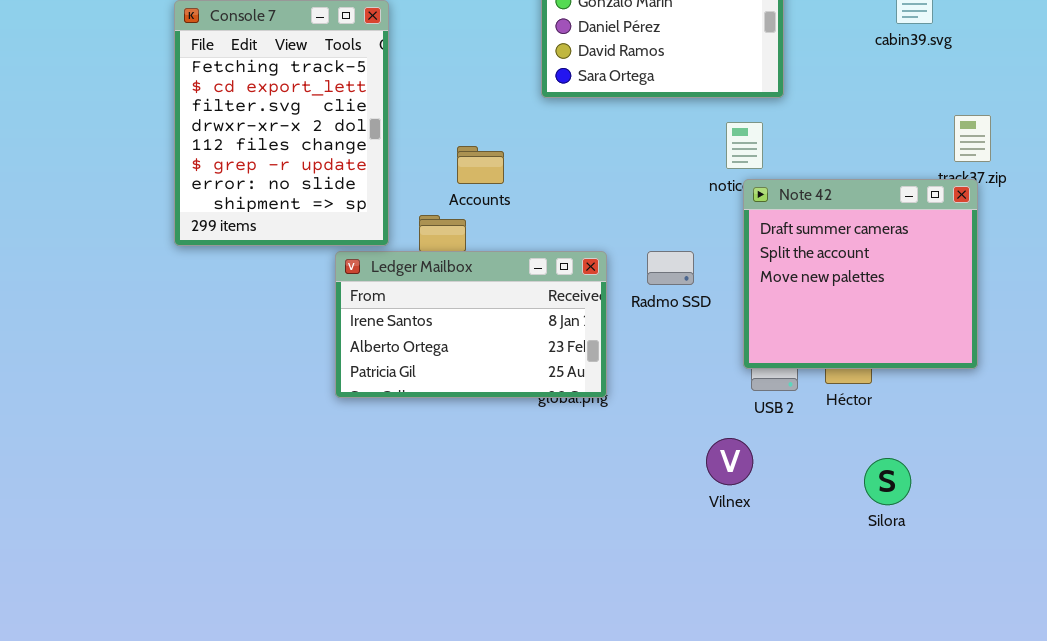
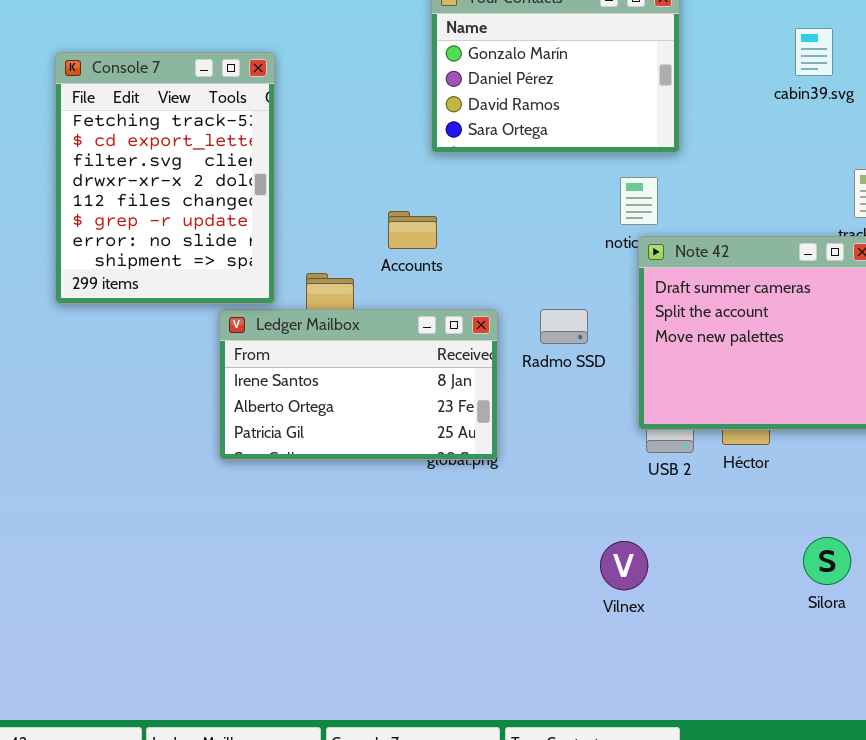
Accounts: [457,146,504,184] -> [388,211,437,249], moved
Vilnex: [706,438,753,485] -> [600,541,648,590], moved
Silora: [864,458,911,505] -> [803,537,851,585], moved

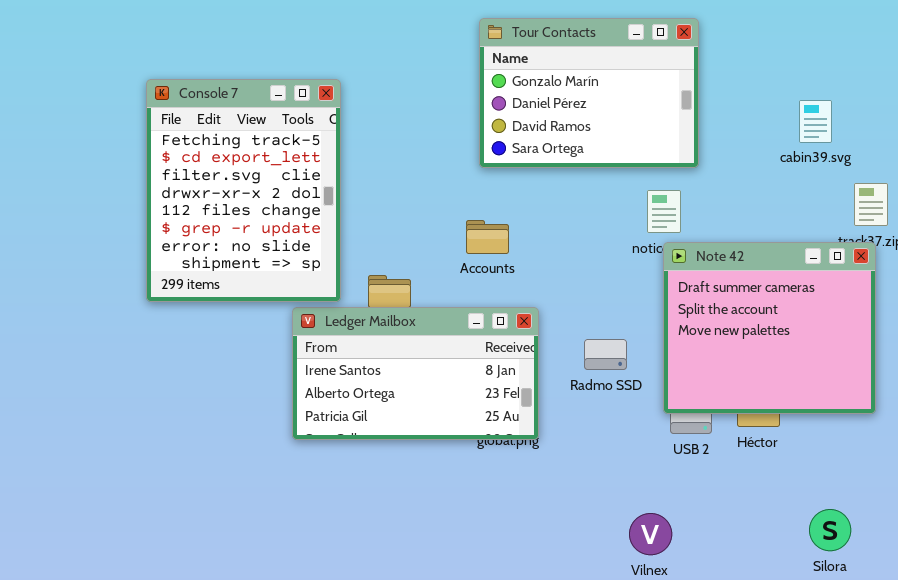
cabin39.svg: [795,28,833,76] -> [799,100,832,143], moved
Accounts: [388,211,437,249] -> [466,220,509,254], moved
Radmo SSD: [540,309,588,344] -> [584,339,627,370], moved

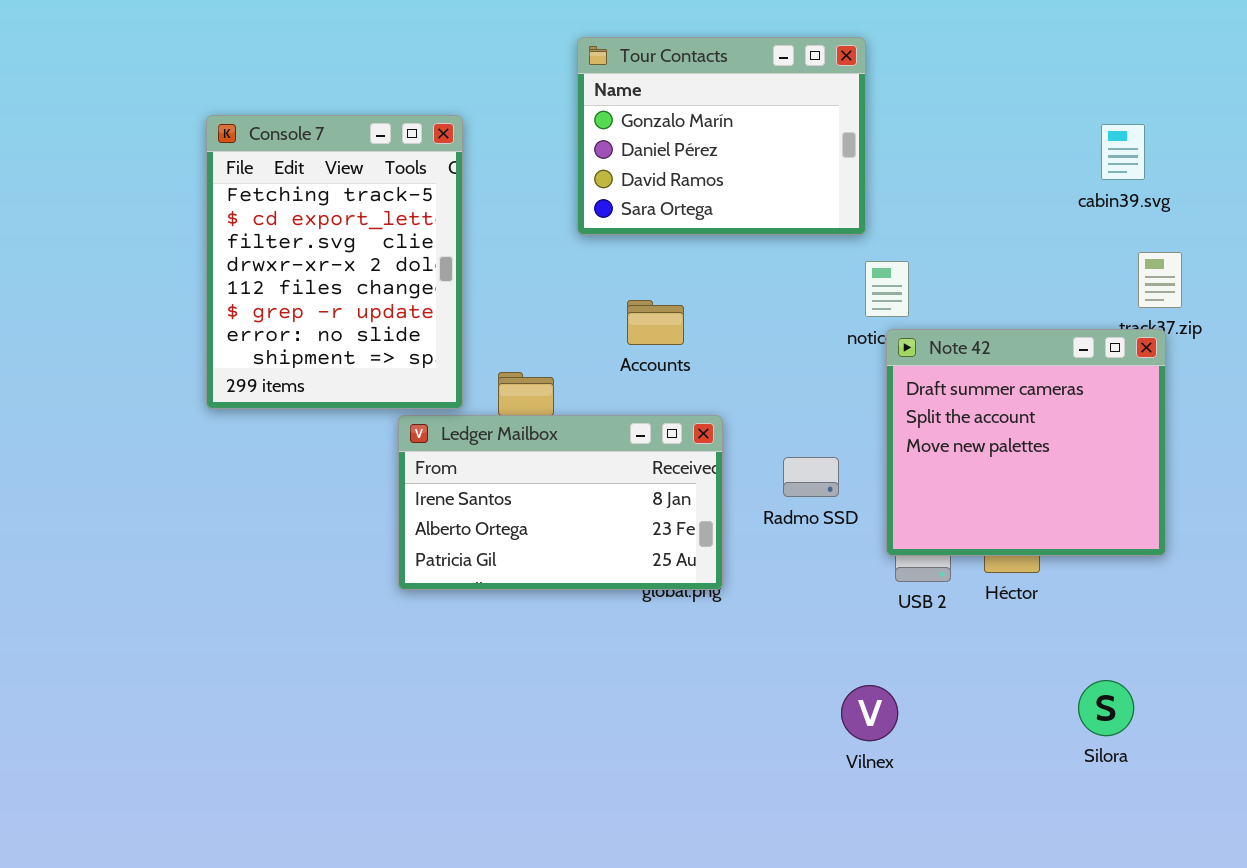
Tour Contacts: [479,18,699,168] -> [577,37,866,235], moved
cabin39.svg: [799,100,832,143] -> [1101,124,1145,180], moved

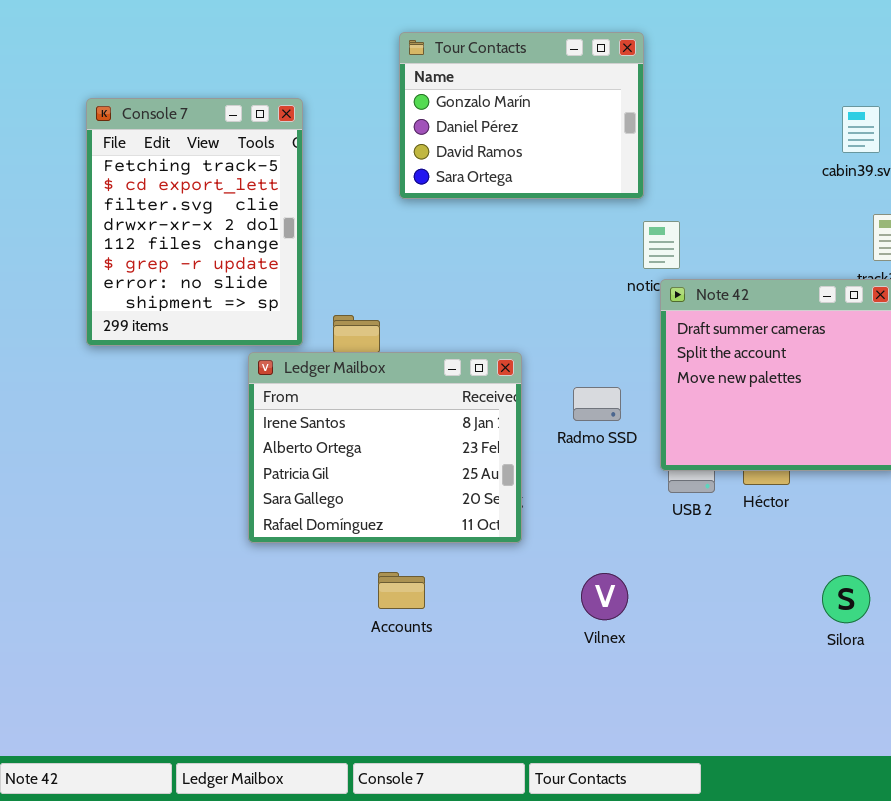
Accounts: [627,300,684,345] -> [378,572,425,609], moved
Ledger Mailbox: [398,415,723,590] -> [248,352,522,543], resized
Vilnex: [841,685,898,741] -> [581,573,628,620], moved

